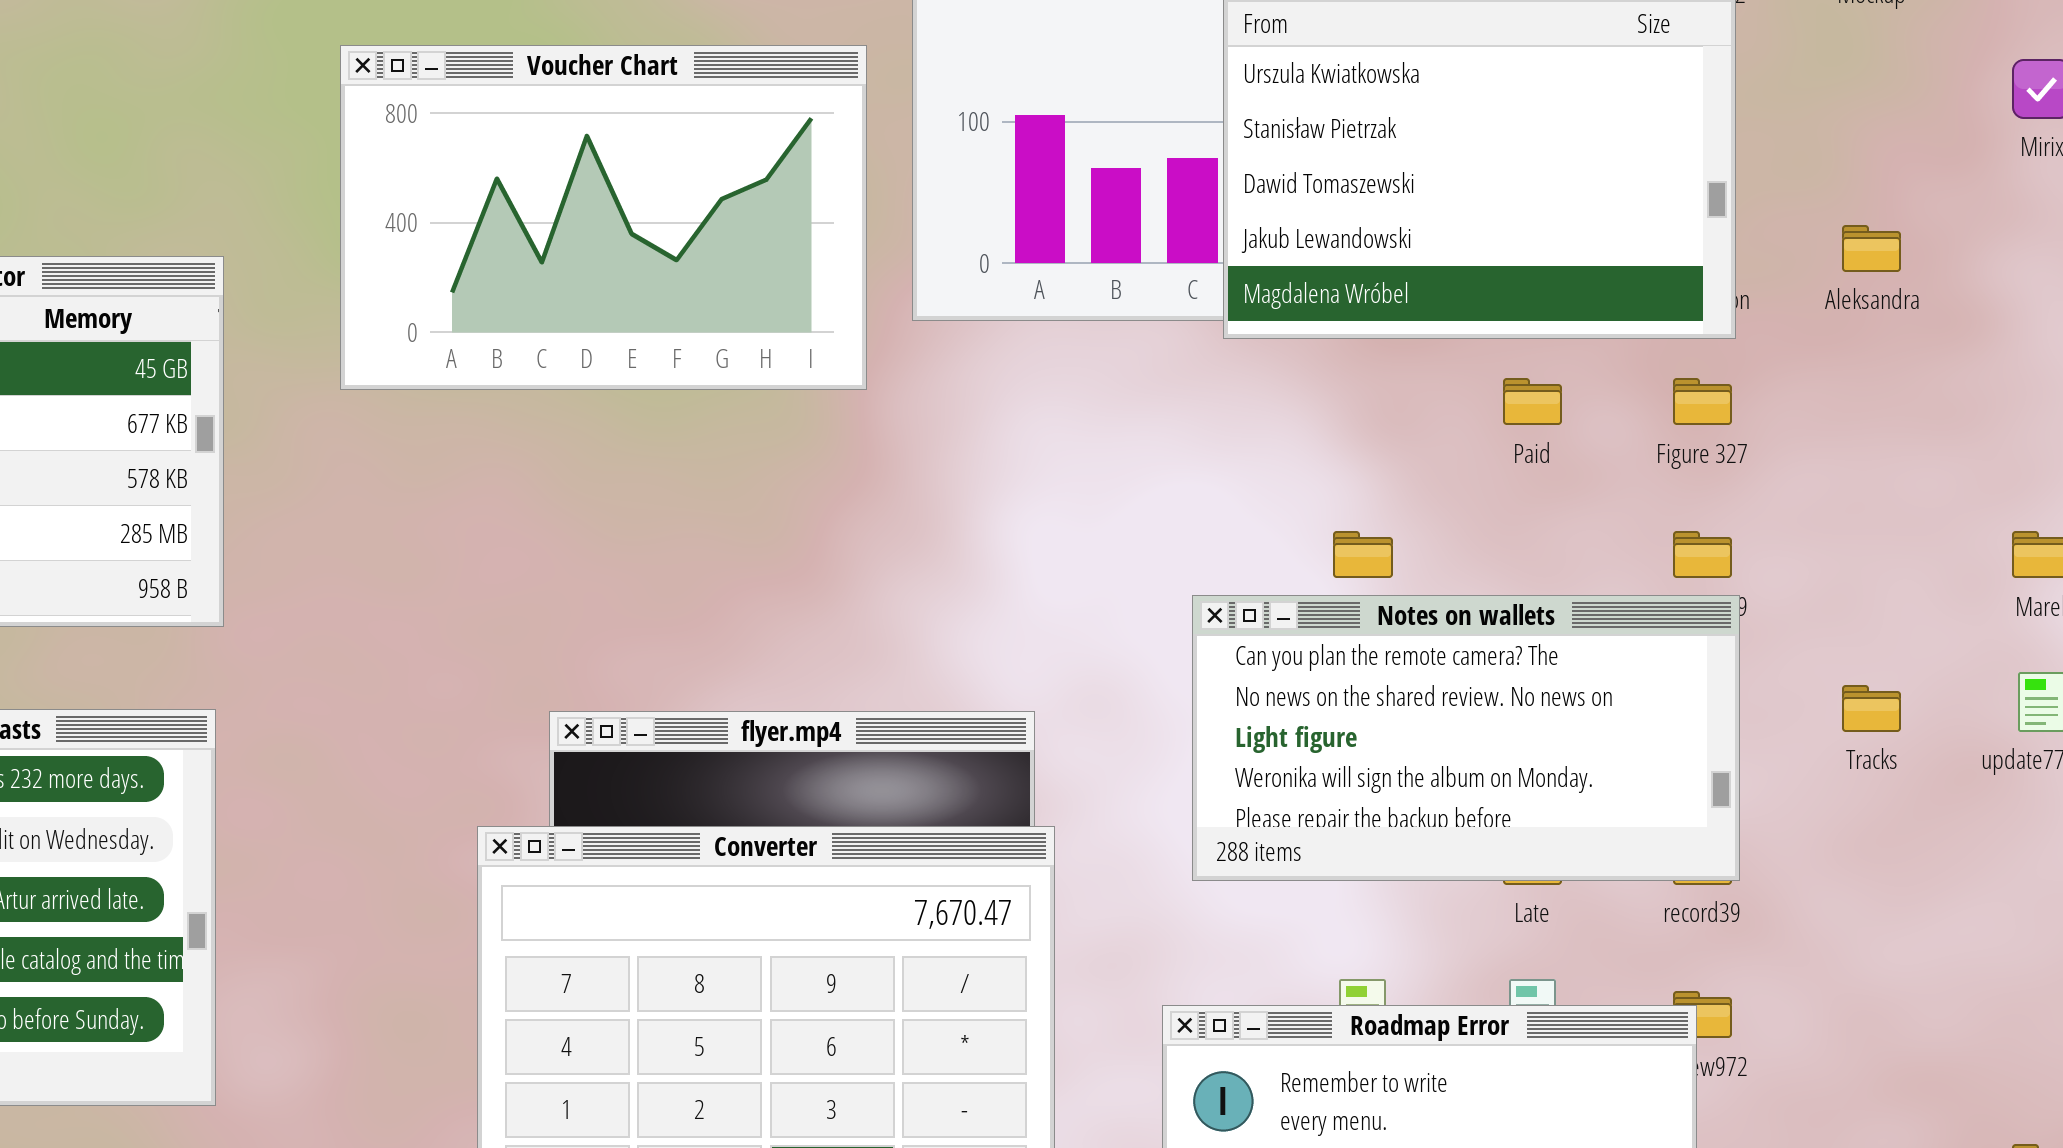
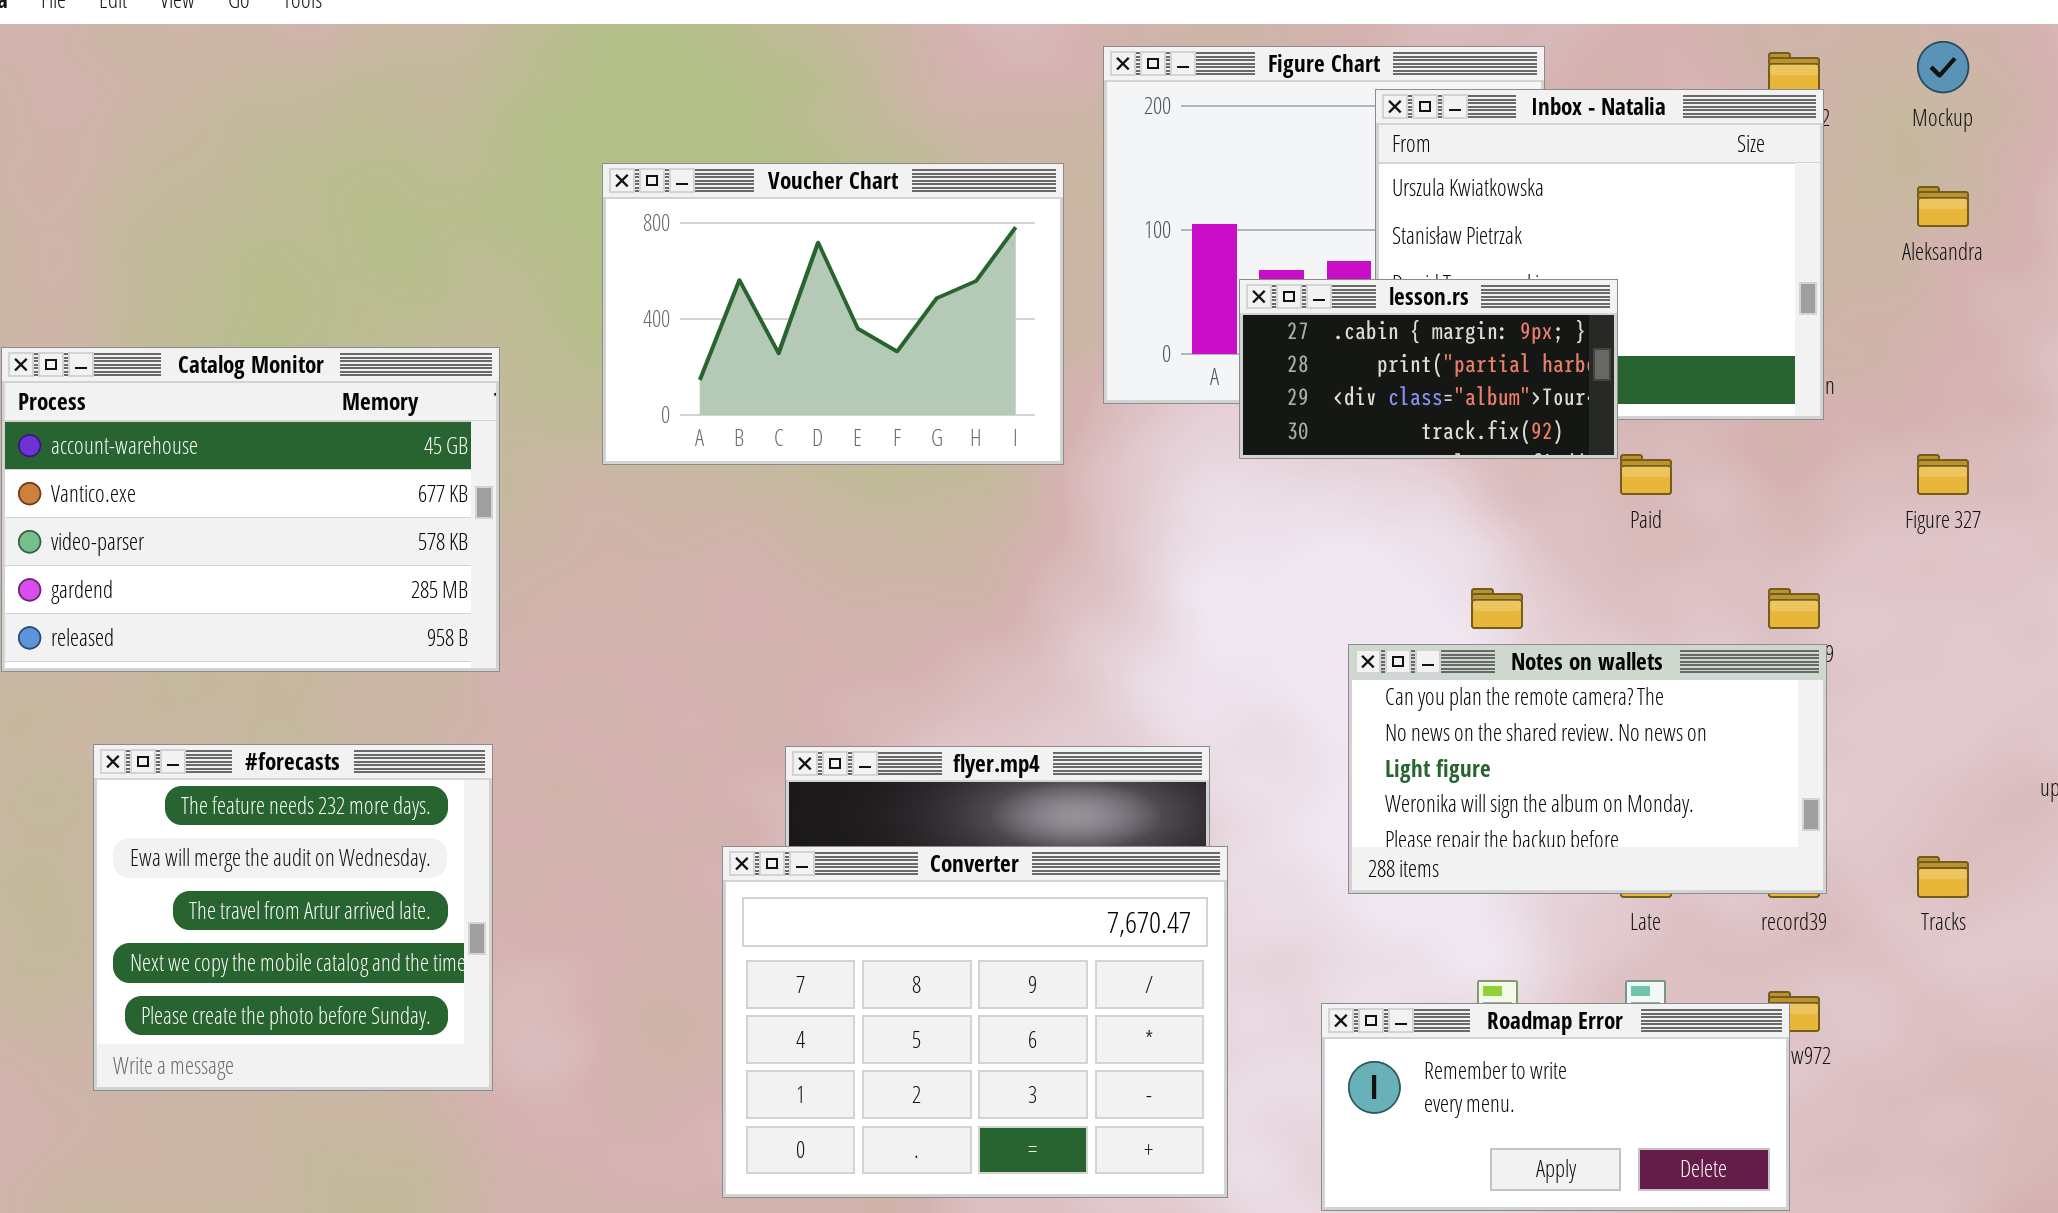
lesson.rs: none -> [1239,279,1618,459], opened
Aleksandra: [1842,225,1901,272] -> [1917,186,1969,227], moved
Figure 327: [1673,378,1732,425] -> [1917,454,1969,495], moved
Tracks: [1842,685,1901,732] -> [1917,856,1969,898], moved

